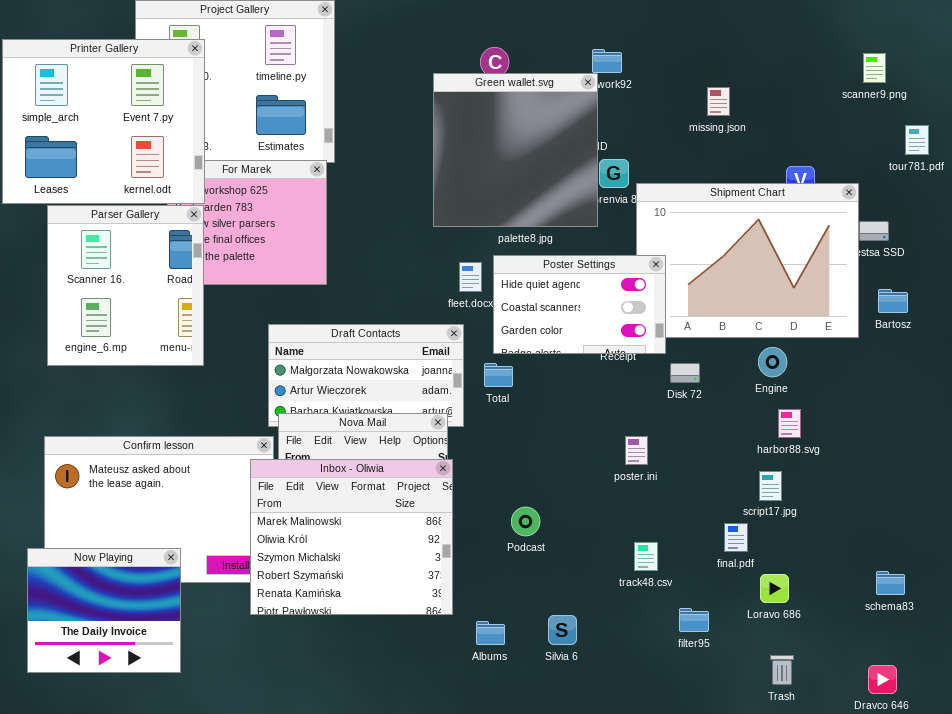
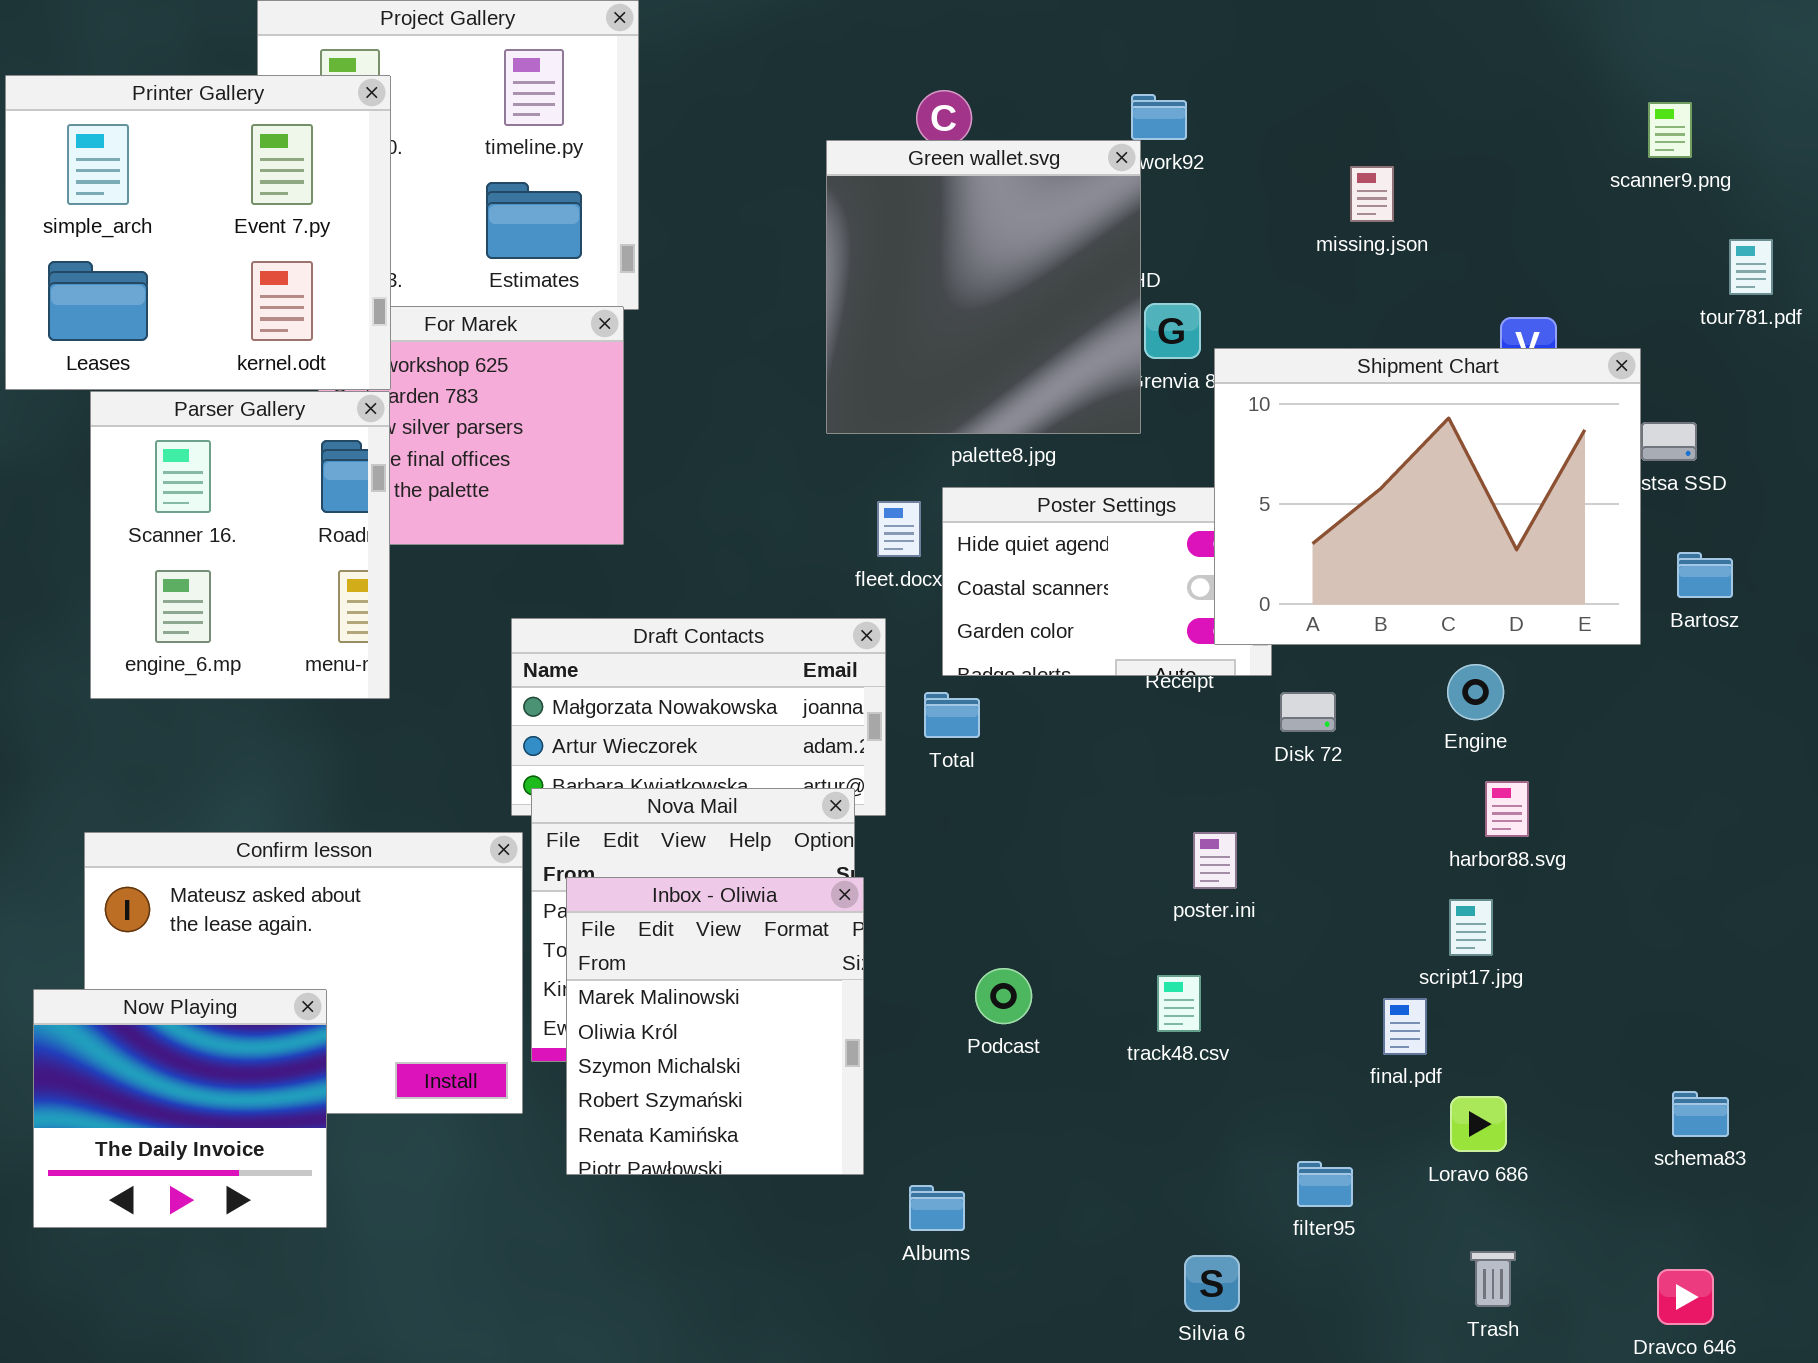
Shipment Chart: [636,183,859,338] -> [1214,348,1641,645], raised
Inbox - Oliwia: [250,459,453,615] -> [566,877,864,1175], resized
track48.csv: [634,542,658,571] -> [1157,975,1201,1032], moved
Now Playing: [27,548,181,673] -> [33,989,327,1228], moved
Silvia 6: [548,615,577,645] -> [1184,1255,1240,1312], moved

